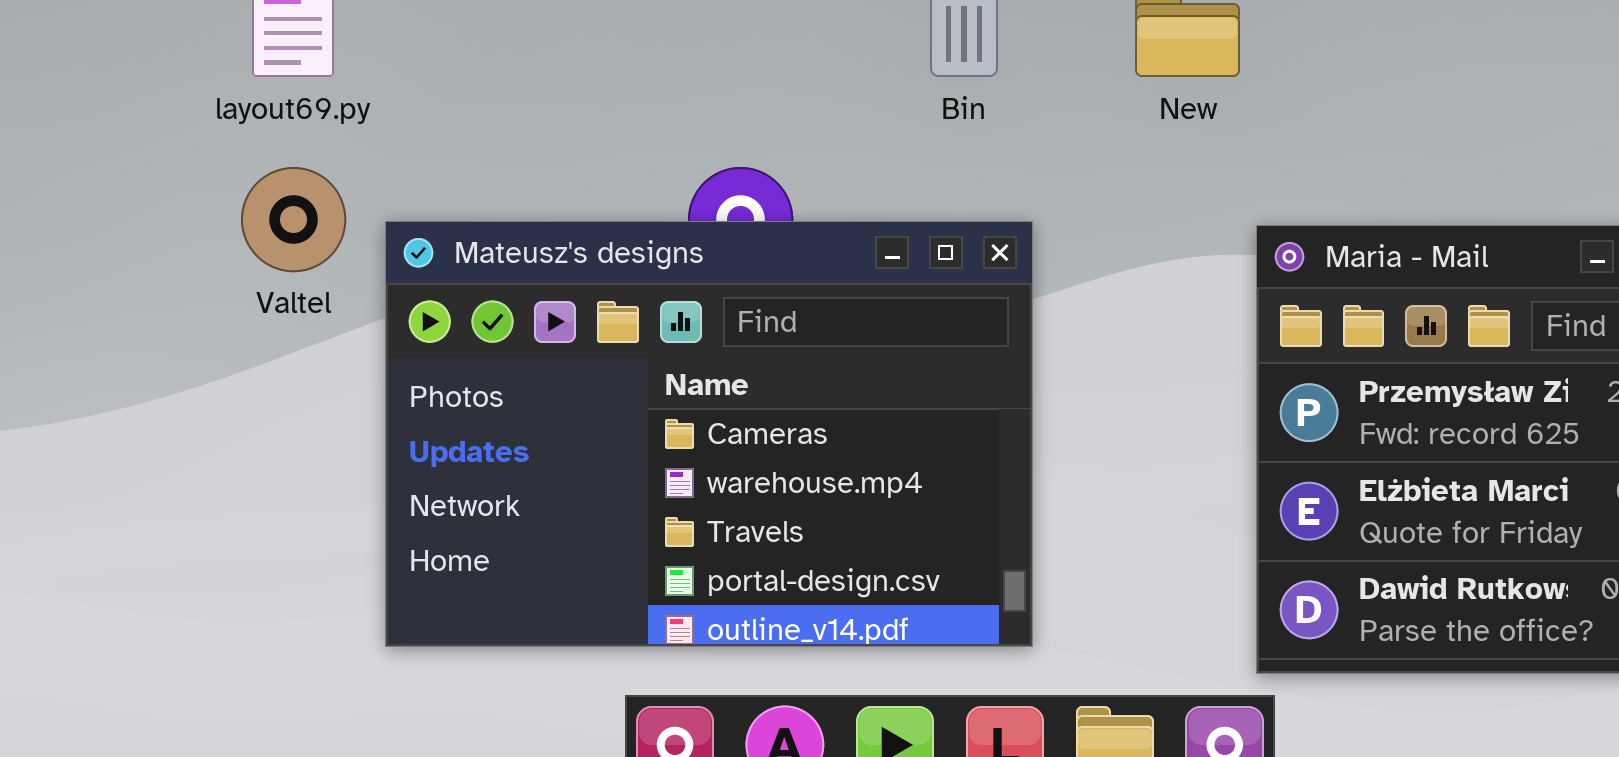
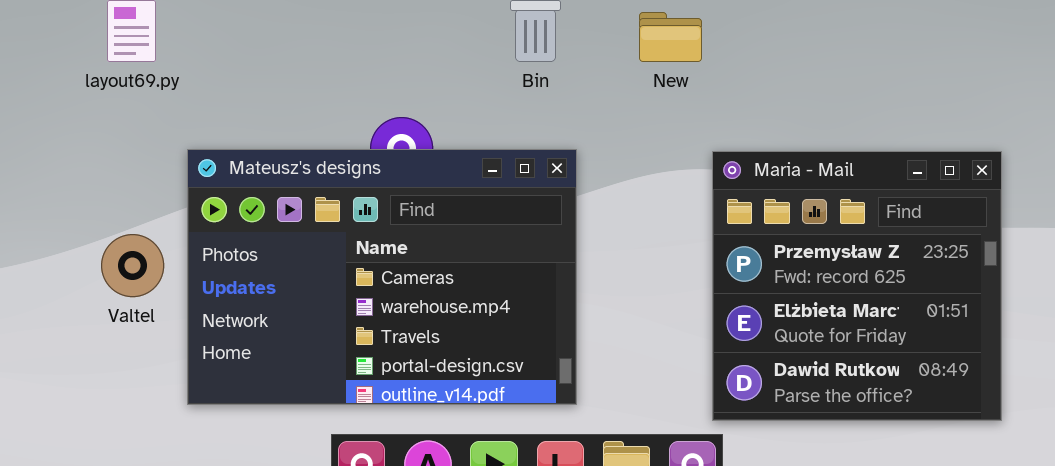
Valtel: [241,167,346,272] -> [101,234,164,297], moved

